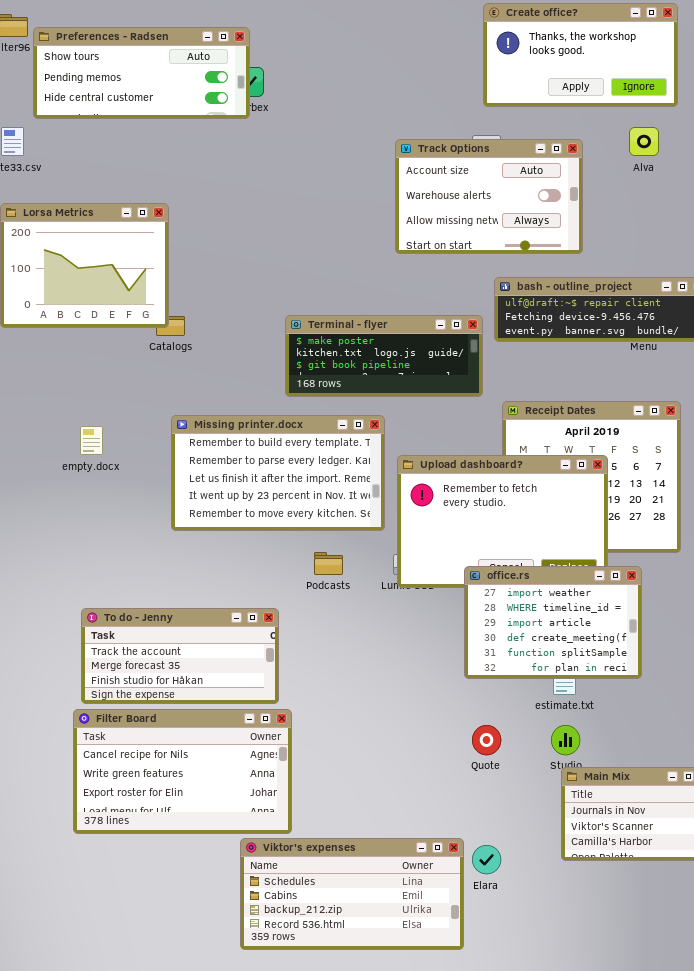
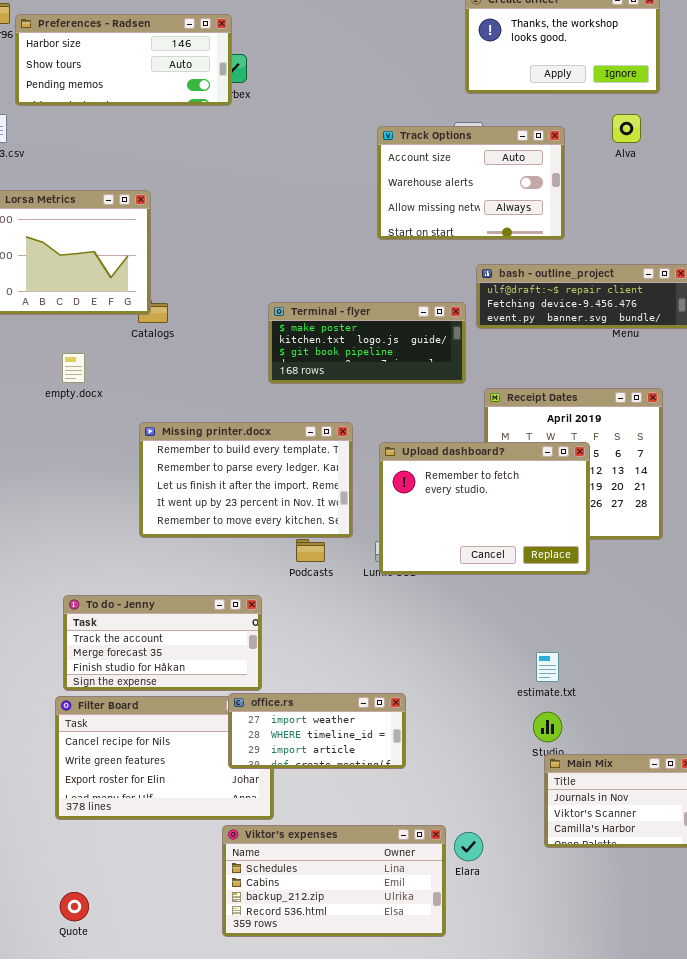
Preferences - Radsen: [33,27,250,119] -> [15,14,232,106], scrolled up 1 row
Missing printer.docx: [171,415,385,531] -> [139,422,353,538], moved
empty.docx: [80,426,103,455] -> [62,353,85,383], moved
office.rs: [464,566,642,679] -> [228,693,406,769], moved, resized
Quote: [472,725,501,755] -> [60,892,89,921], moved

